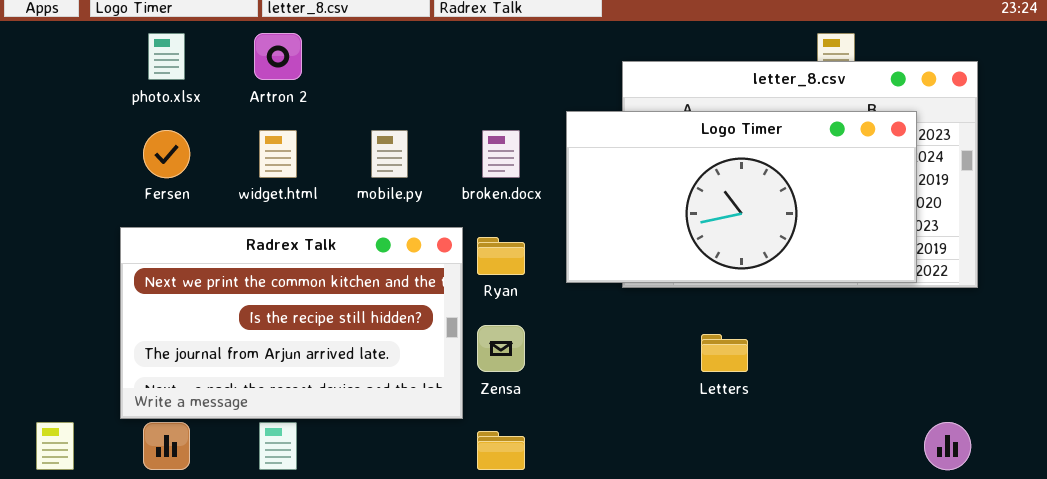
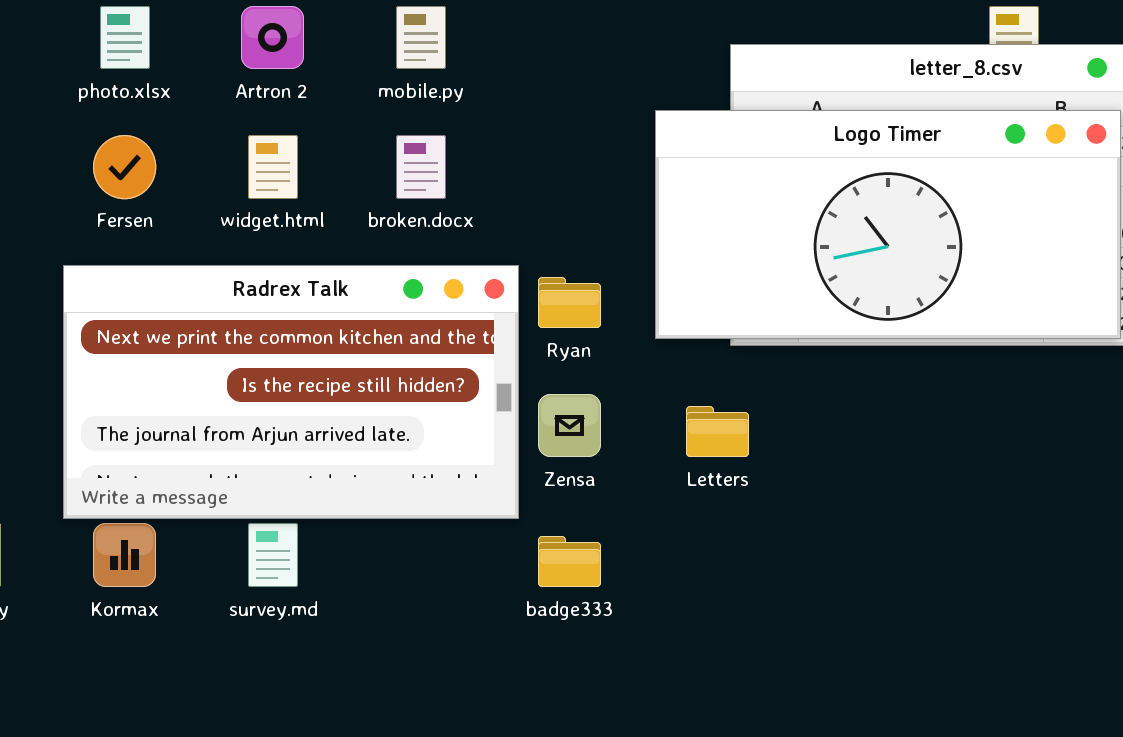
mobile.py: [371,130,408,178] -> [396,6,446,69], moved
broken.docx: [482,130,520,178] -> [396,135,446,199], moved
Letters: [701,334,748,372] -> [686,406,749,457], moved

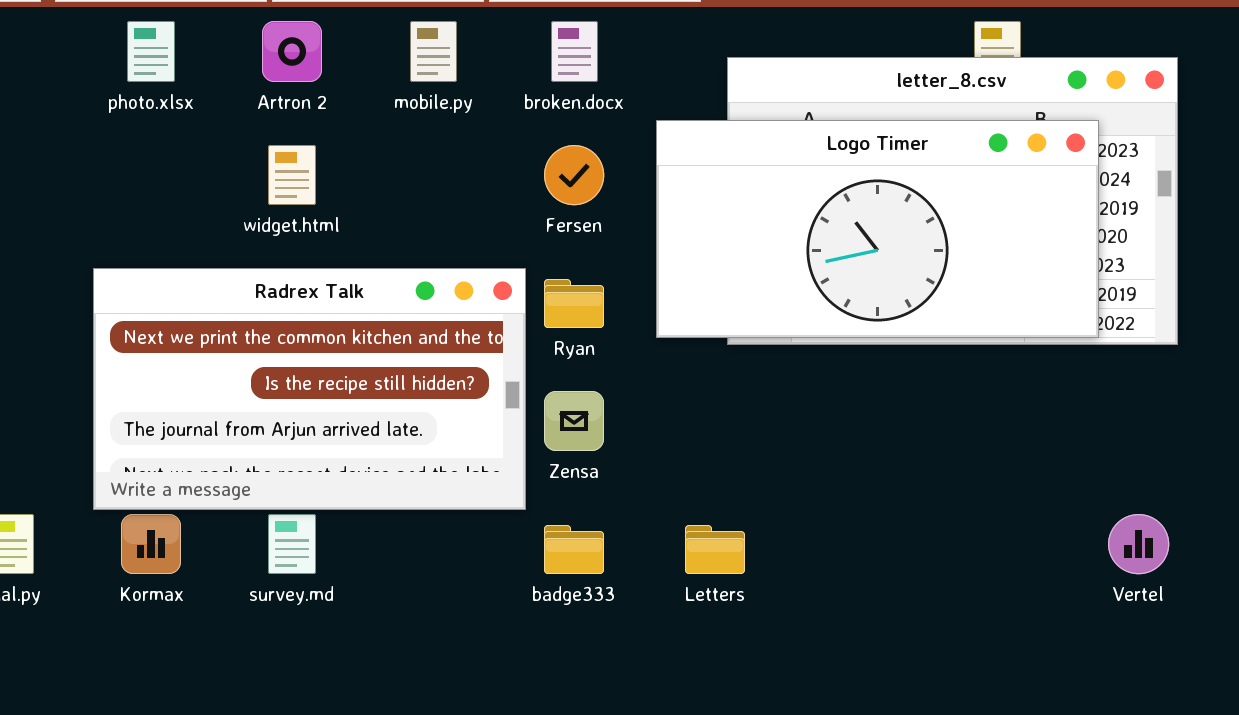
Fersen: [93,135,156,199] -> [544,145,604,205], moved
broken.docx: [396,135,446,199] -> [551,21,598,82], moved
Letters: [686,406,749,457] -> [685,525,745,574], moved

